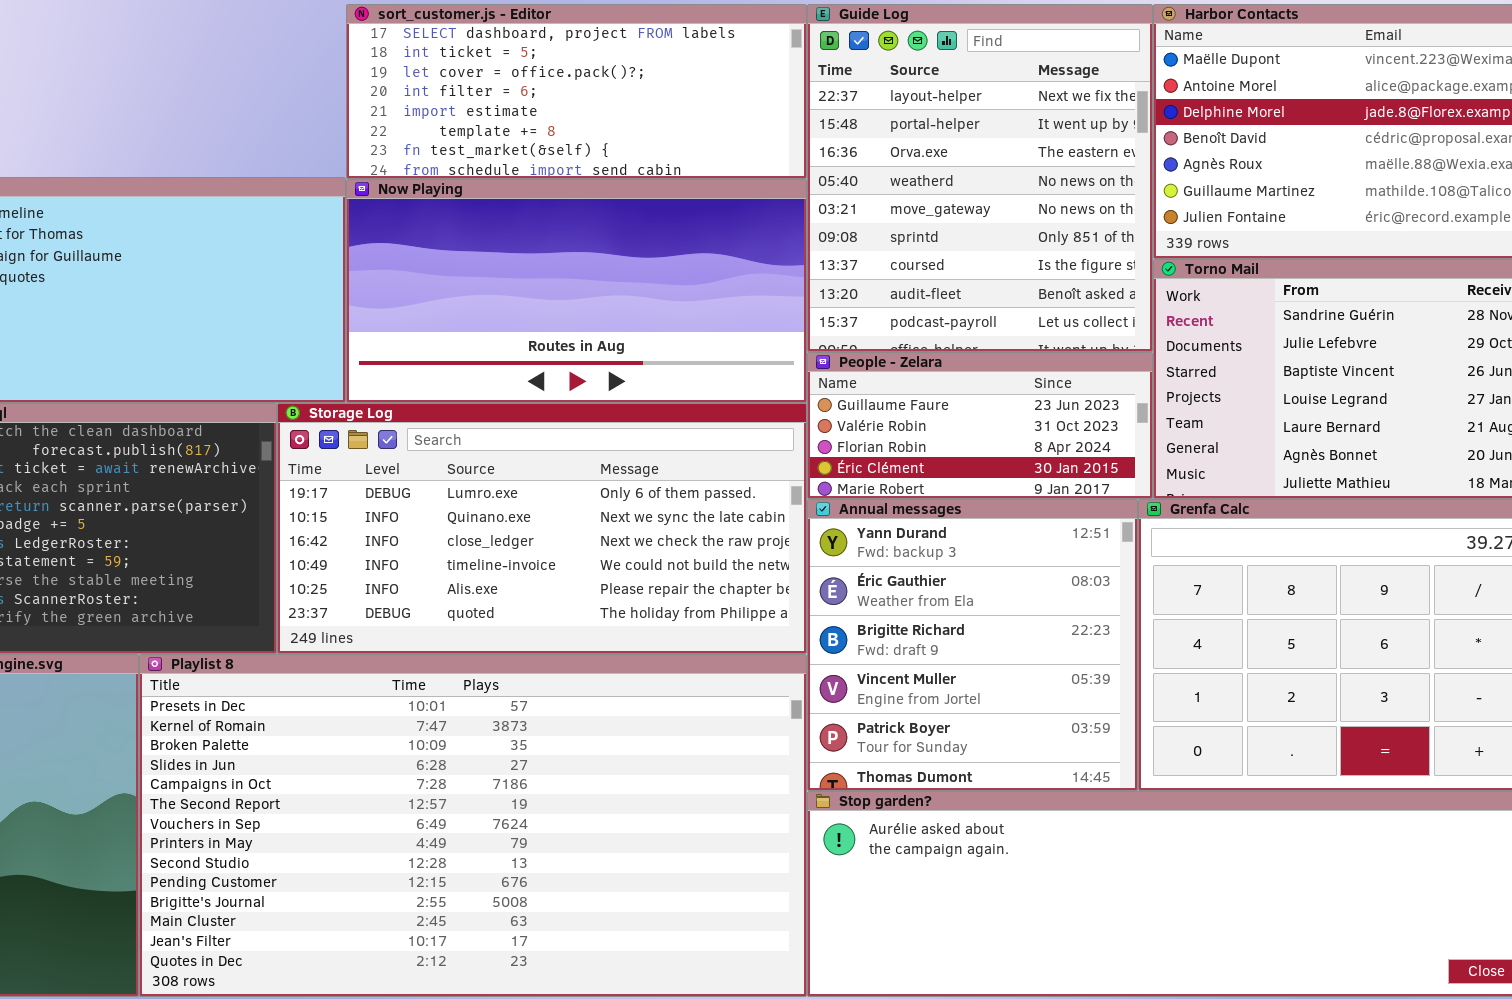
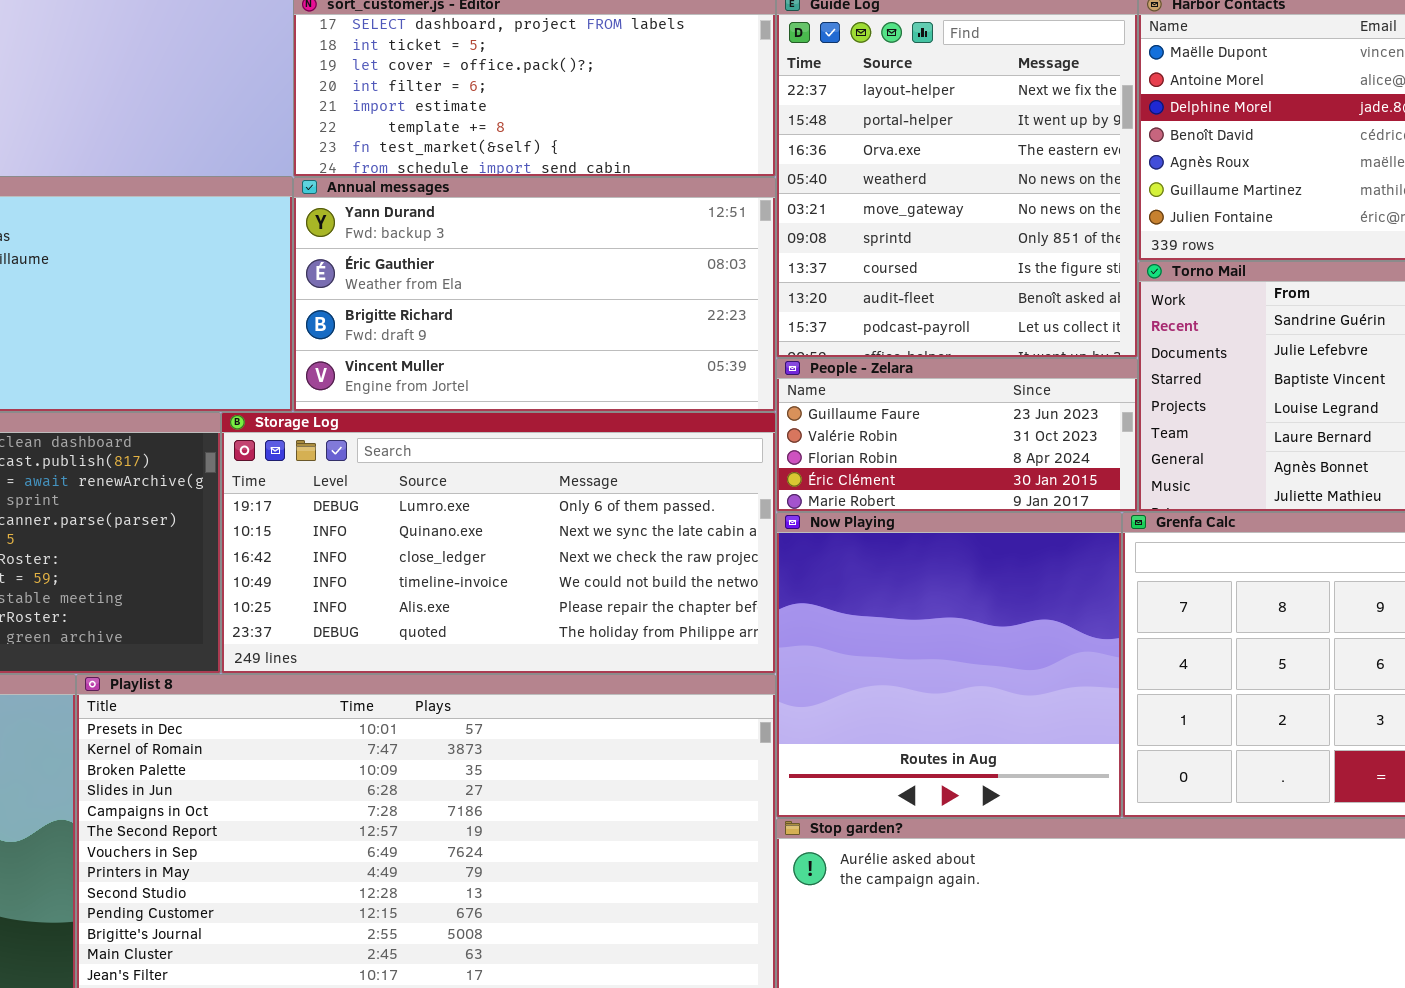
Now Playing: [346,179,807,403] -> [776,512,1122,818], moved, resized
Annual messages: [807,499,1138,791] -> [293,177,776,412], moved, resized

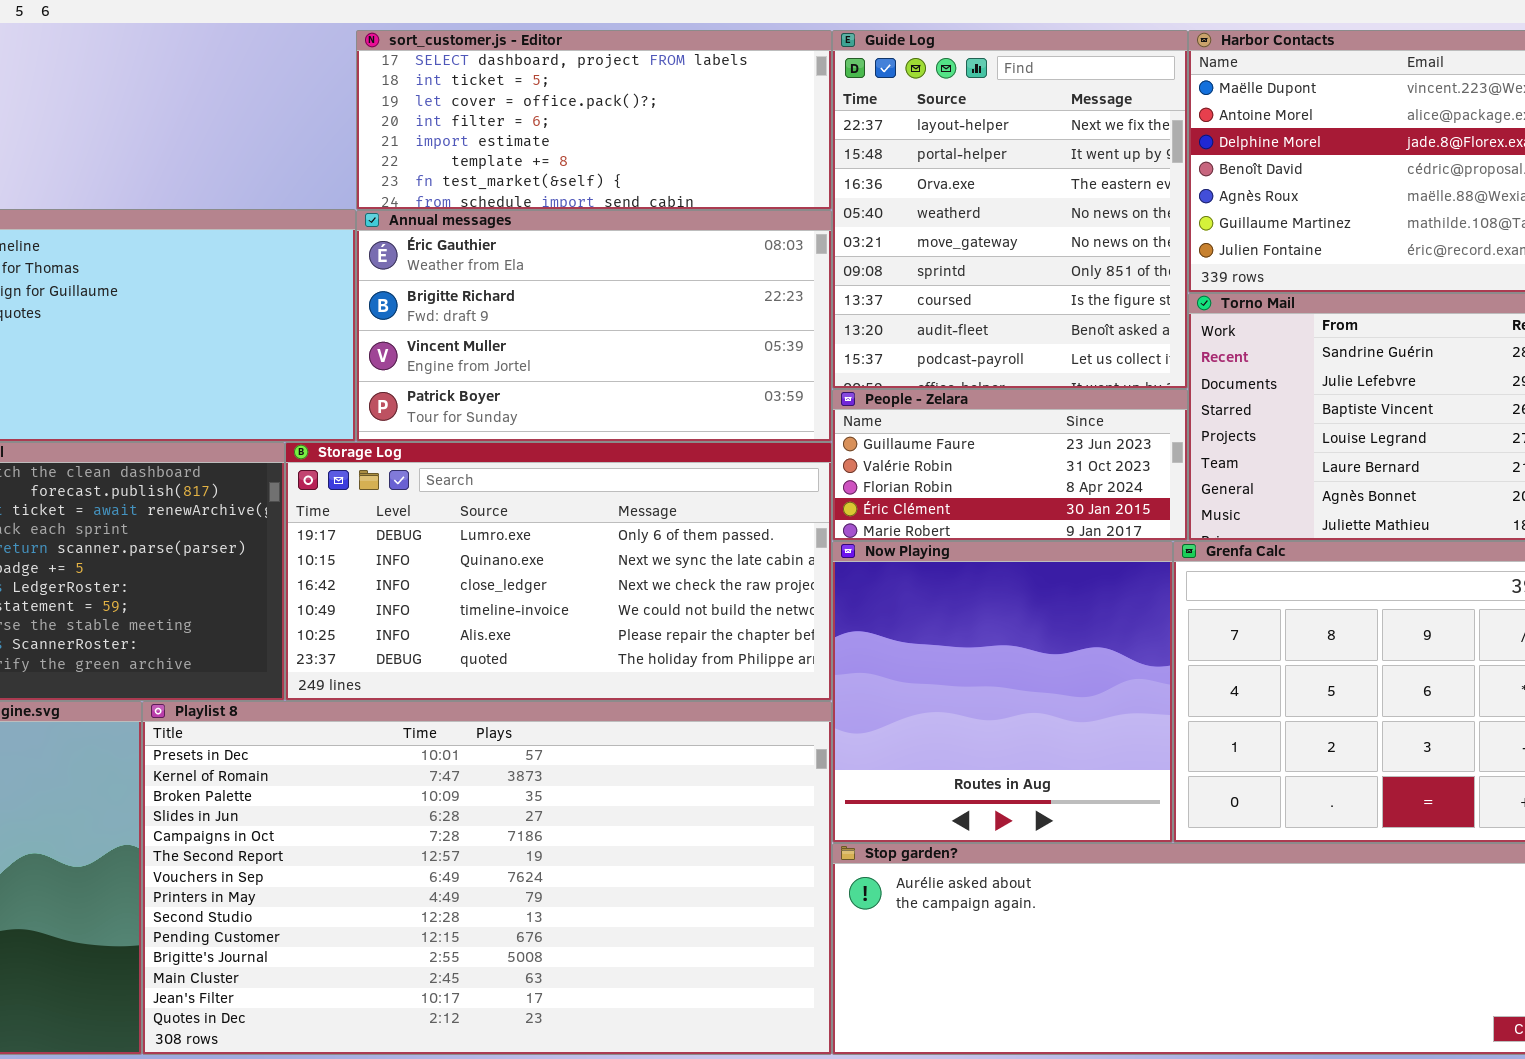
Annual messages: [293,177,776,412] -> [356,210,832,442], scrolled down 1 row

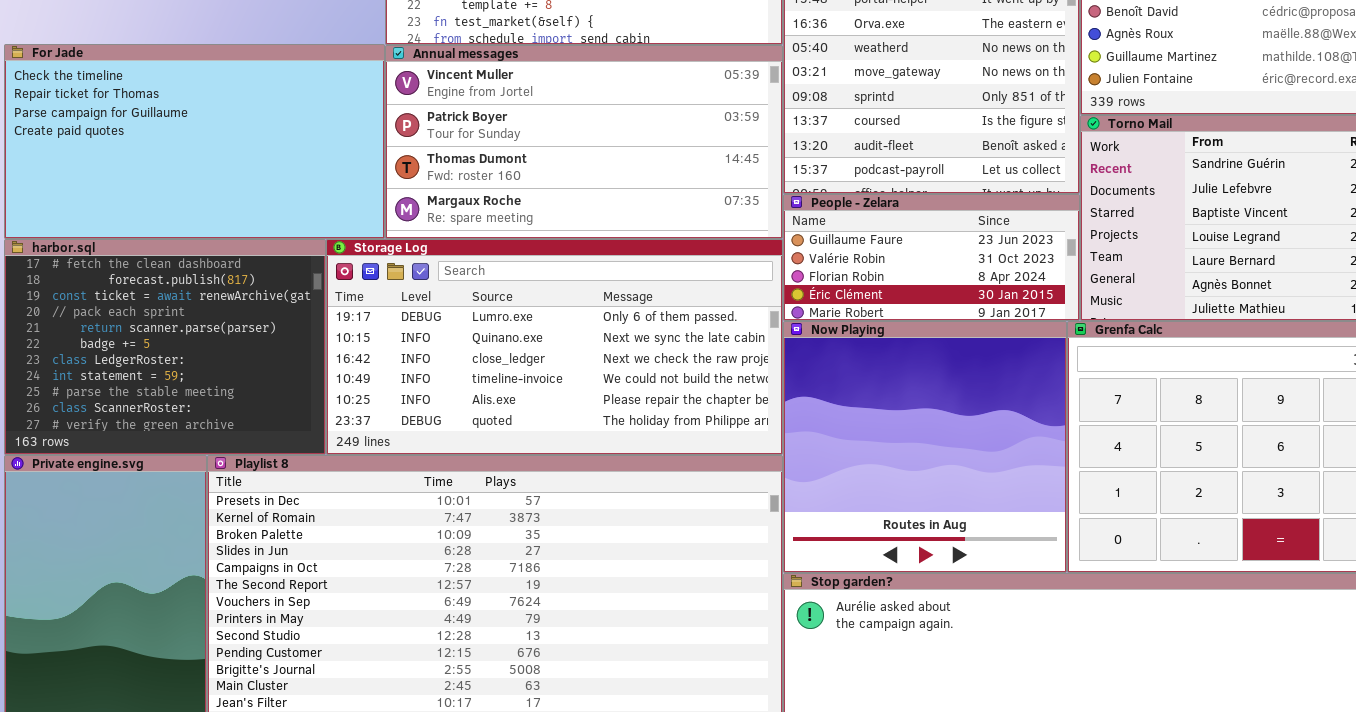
Annual messages: [356,210,832,442] -> [385,45,783,239], scrolled down 2 rows

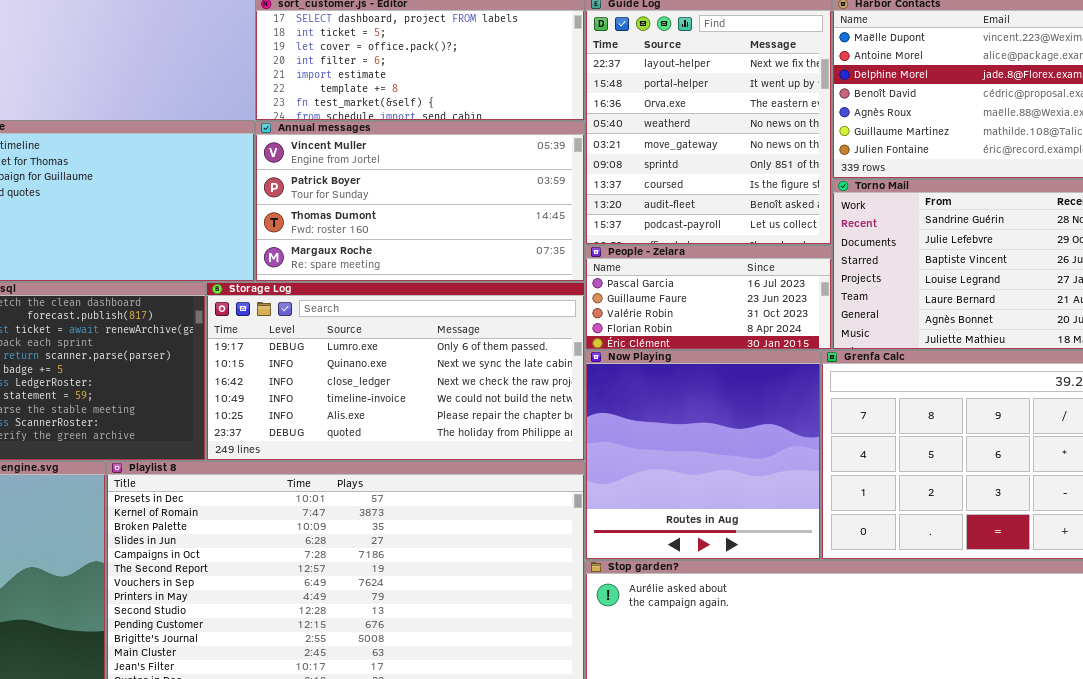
People - Zelara: [783,194,1080,321] -> [585,245,832,350], scrolled up 1 row

